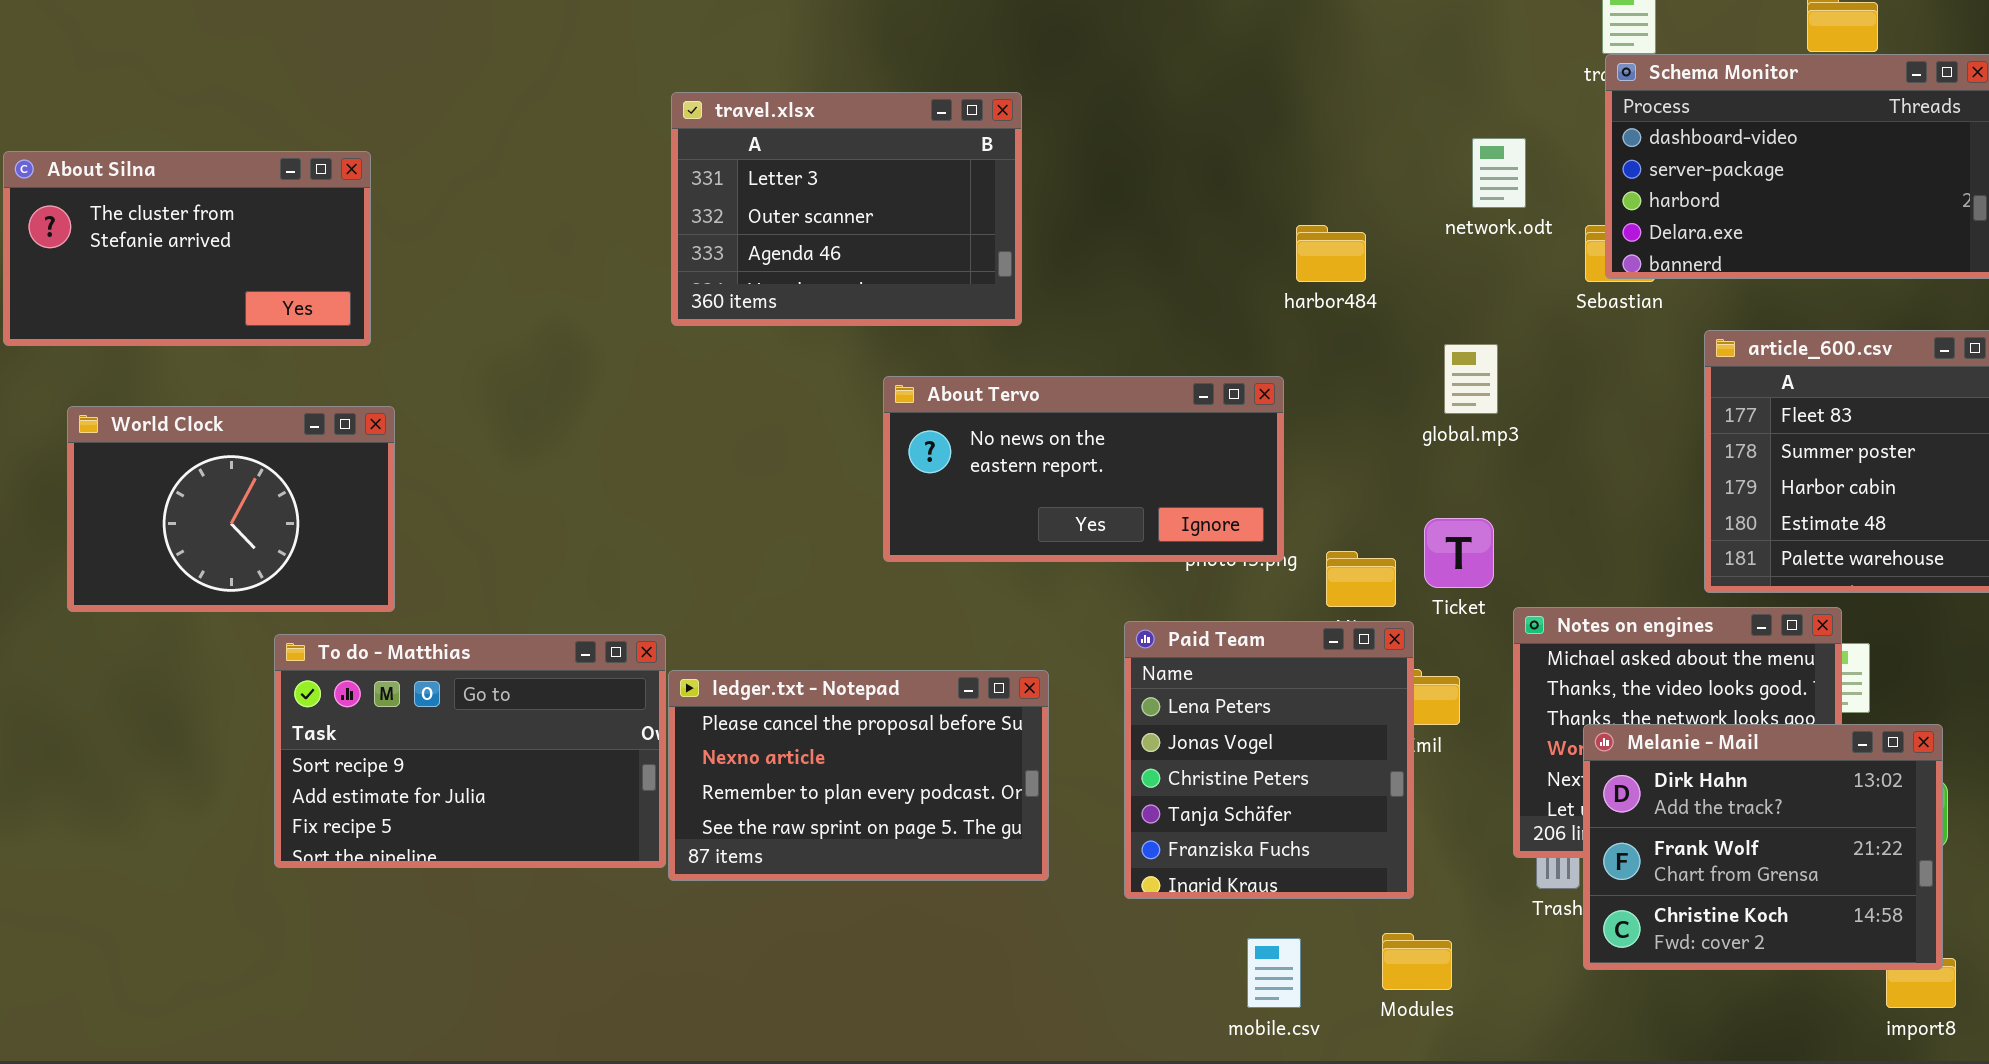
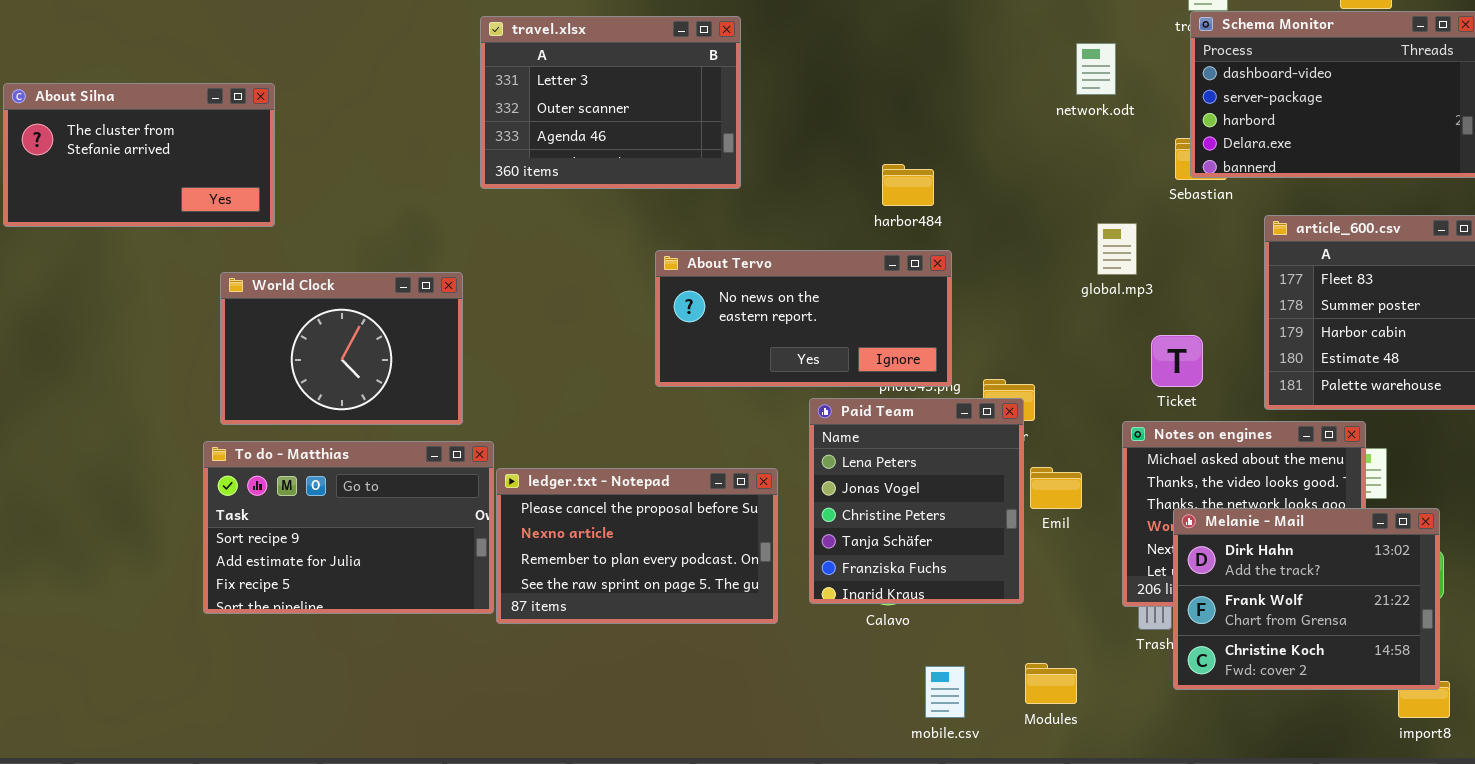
travel.xlsx: [671,92,1022,326] -> [480,16,741,189], moved
network.odt: [1472,138,1526,208] -> [1076,43,1116,95], moved
harbor484: [1296,225,1366,282] -> [882,164,934,206], moved
global.mp3: [1444,344,1498,414] -> [1097,223,1137,275], moved
World Clock: [67,406,395,612] -> [220,272,463,425], moved
Ticket: [1424,518,1494,588] -> [1151,335,1203,387], moved
Paid Team: [1124,621,1414,899] -> [809,398,1024,604], moved

